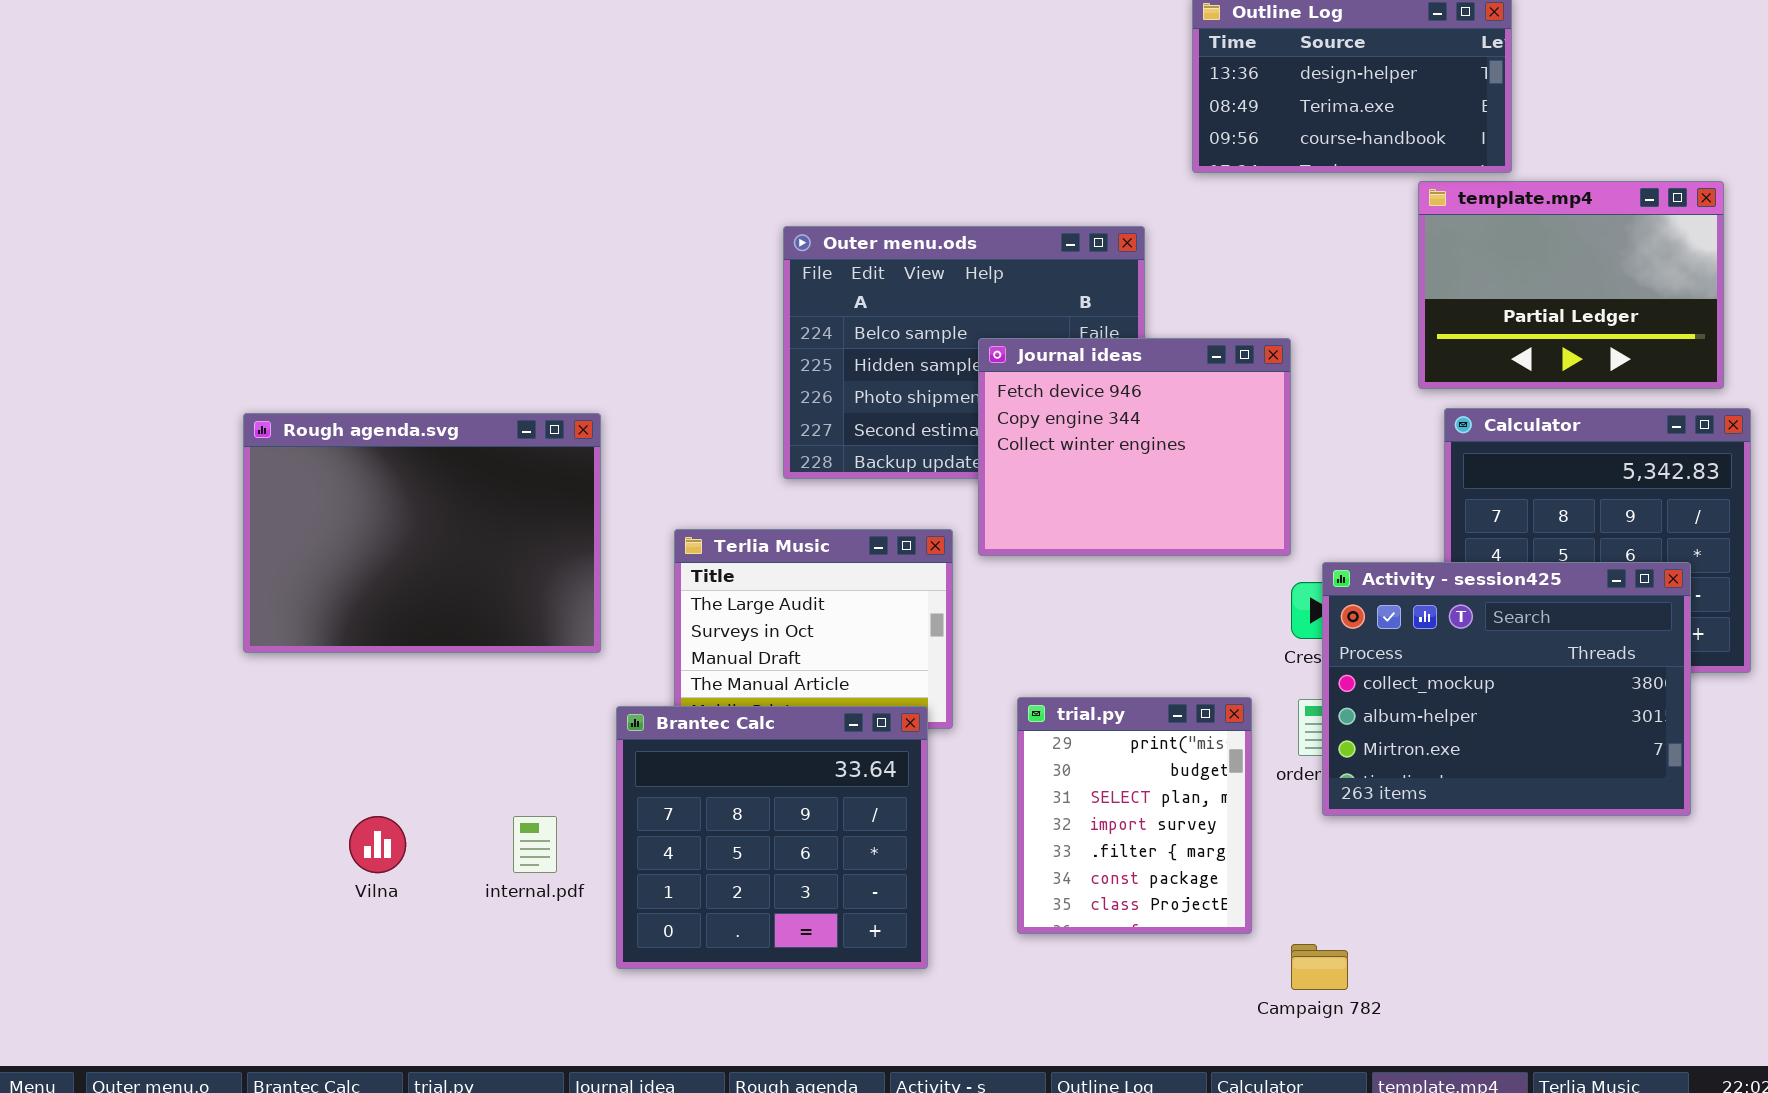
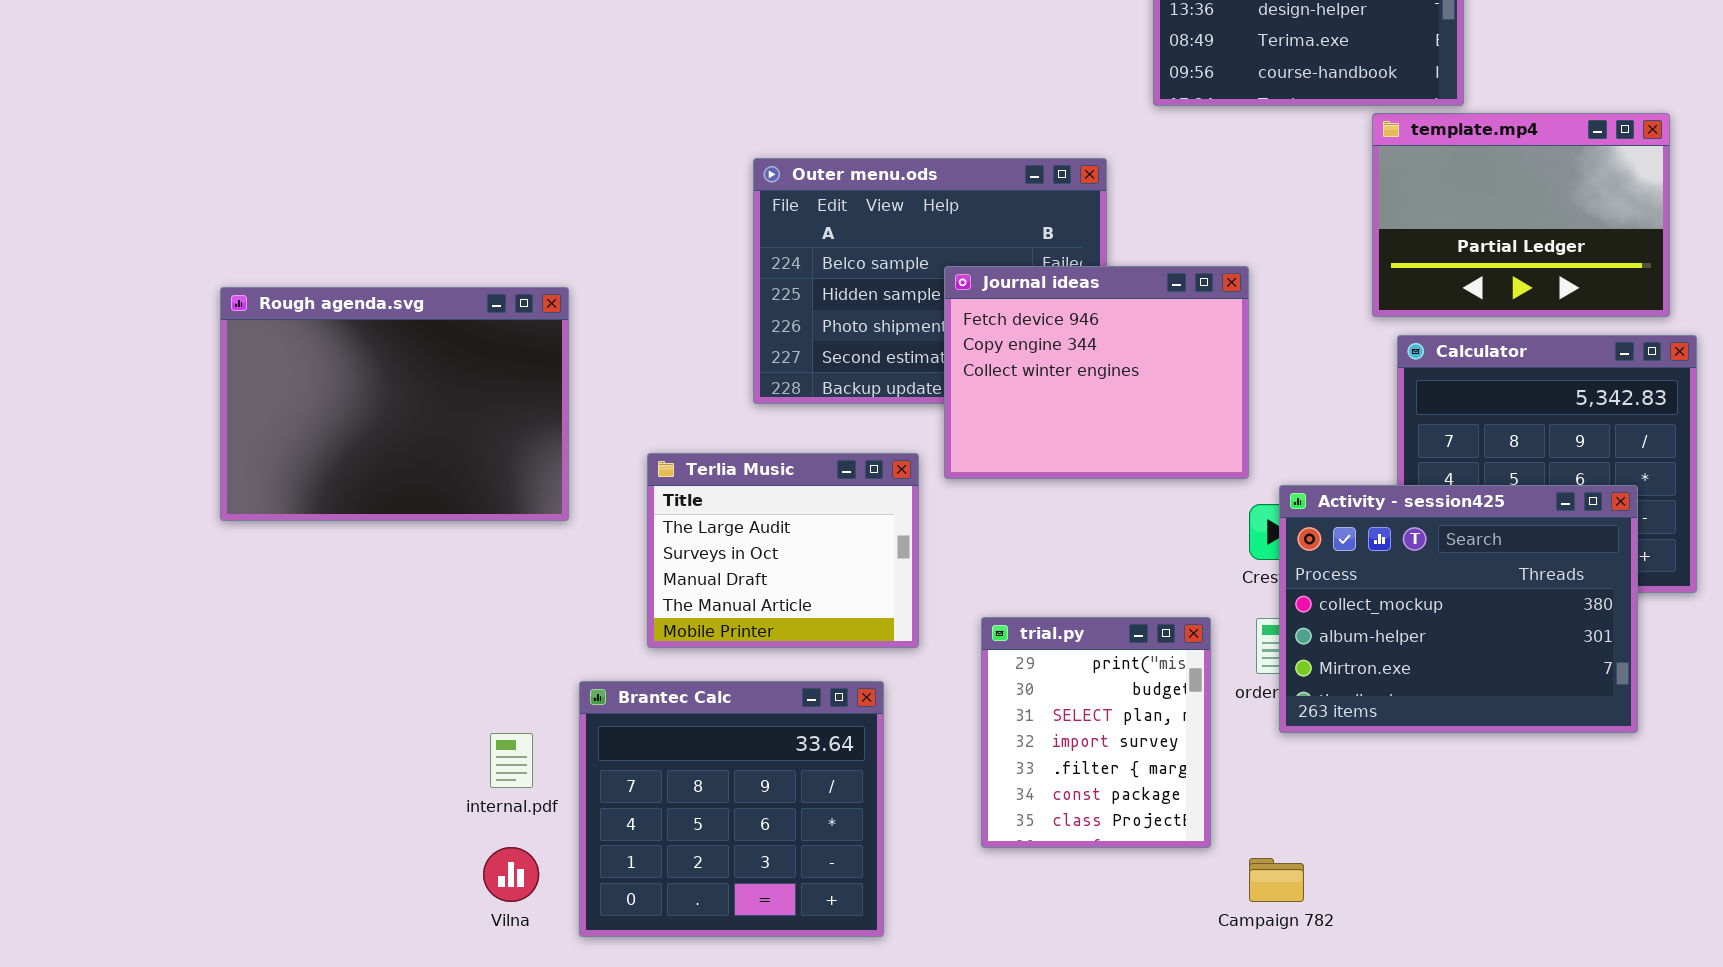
Rough agenda.svg: [243,413,601,653] -> [220,287,569,521], moved
Brantec Calc: [616,706,928,969] -> [579,681,884,937], moved
Vilna: [349,816,406,873] -> [483,847,539,902], moved

